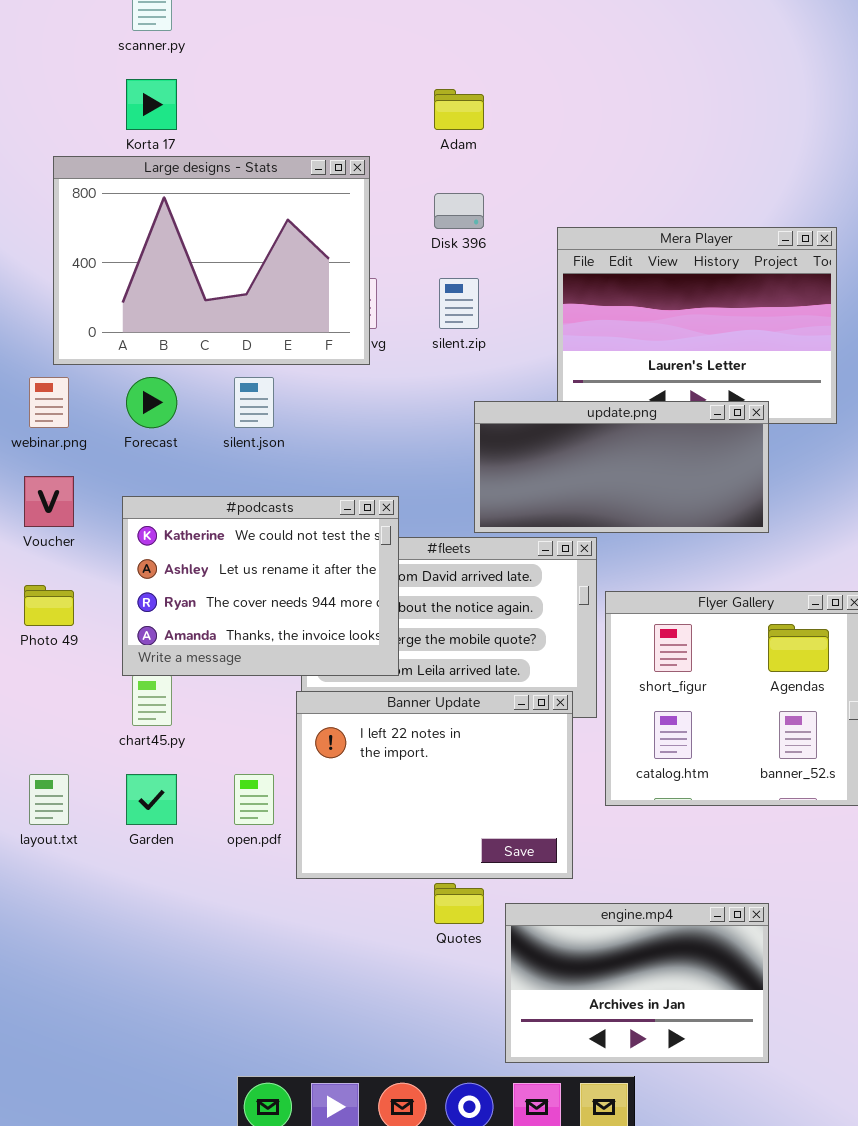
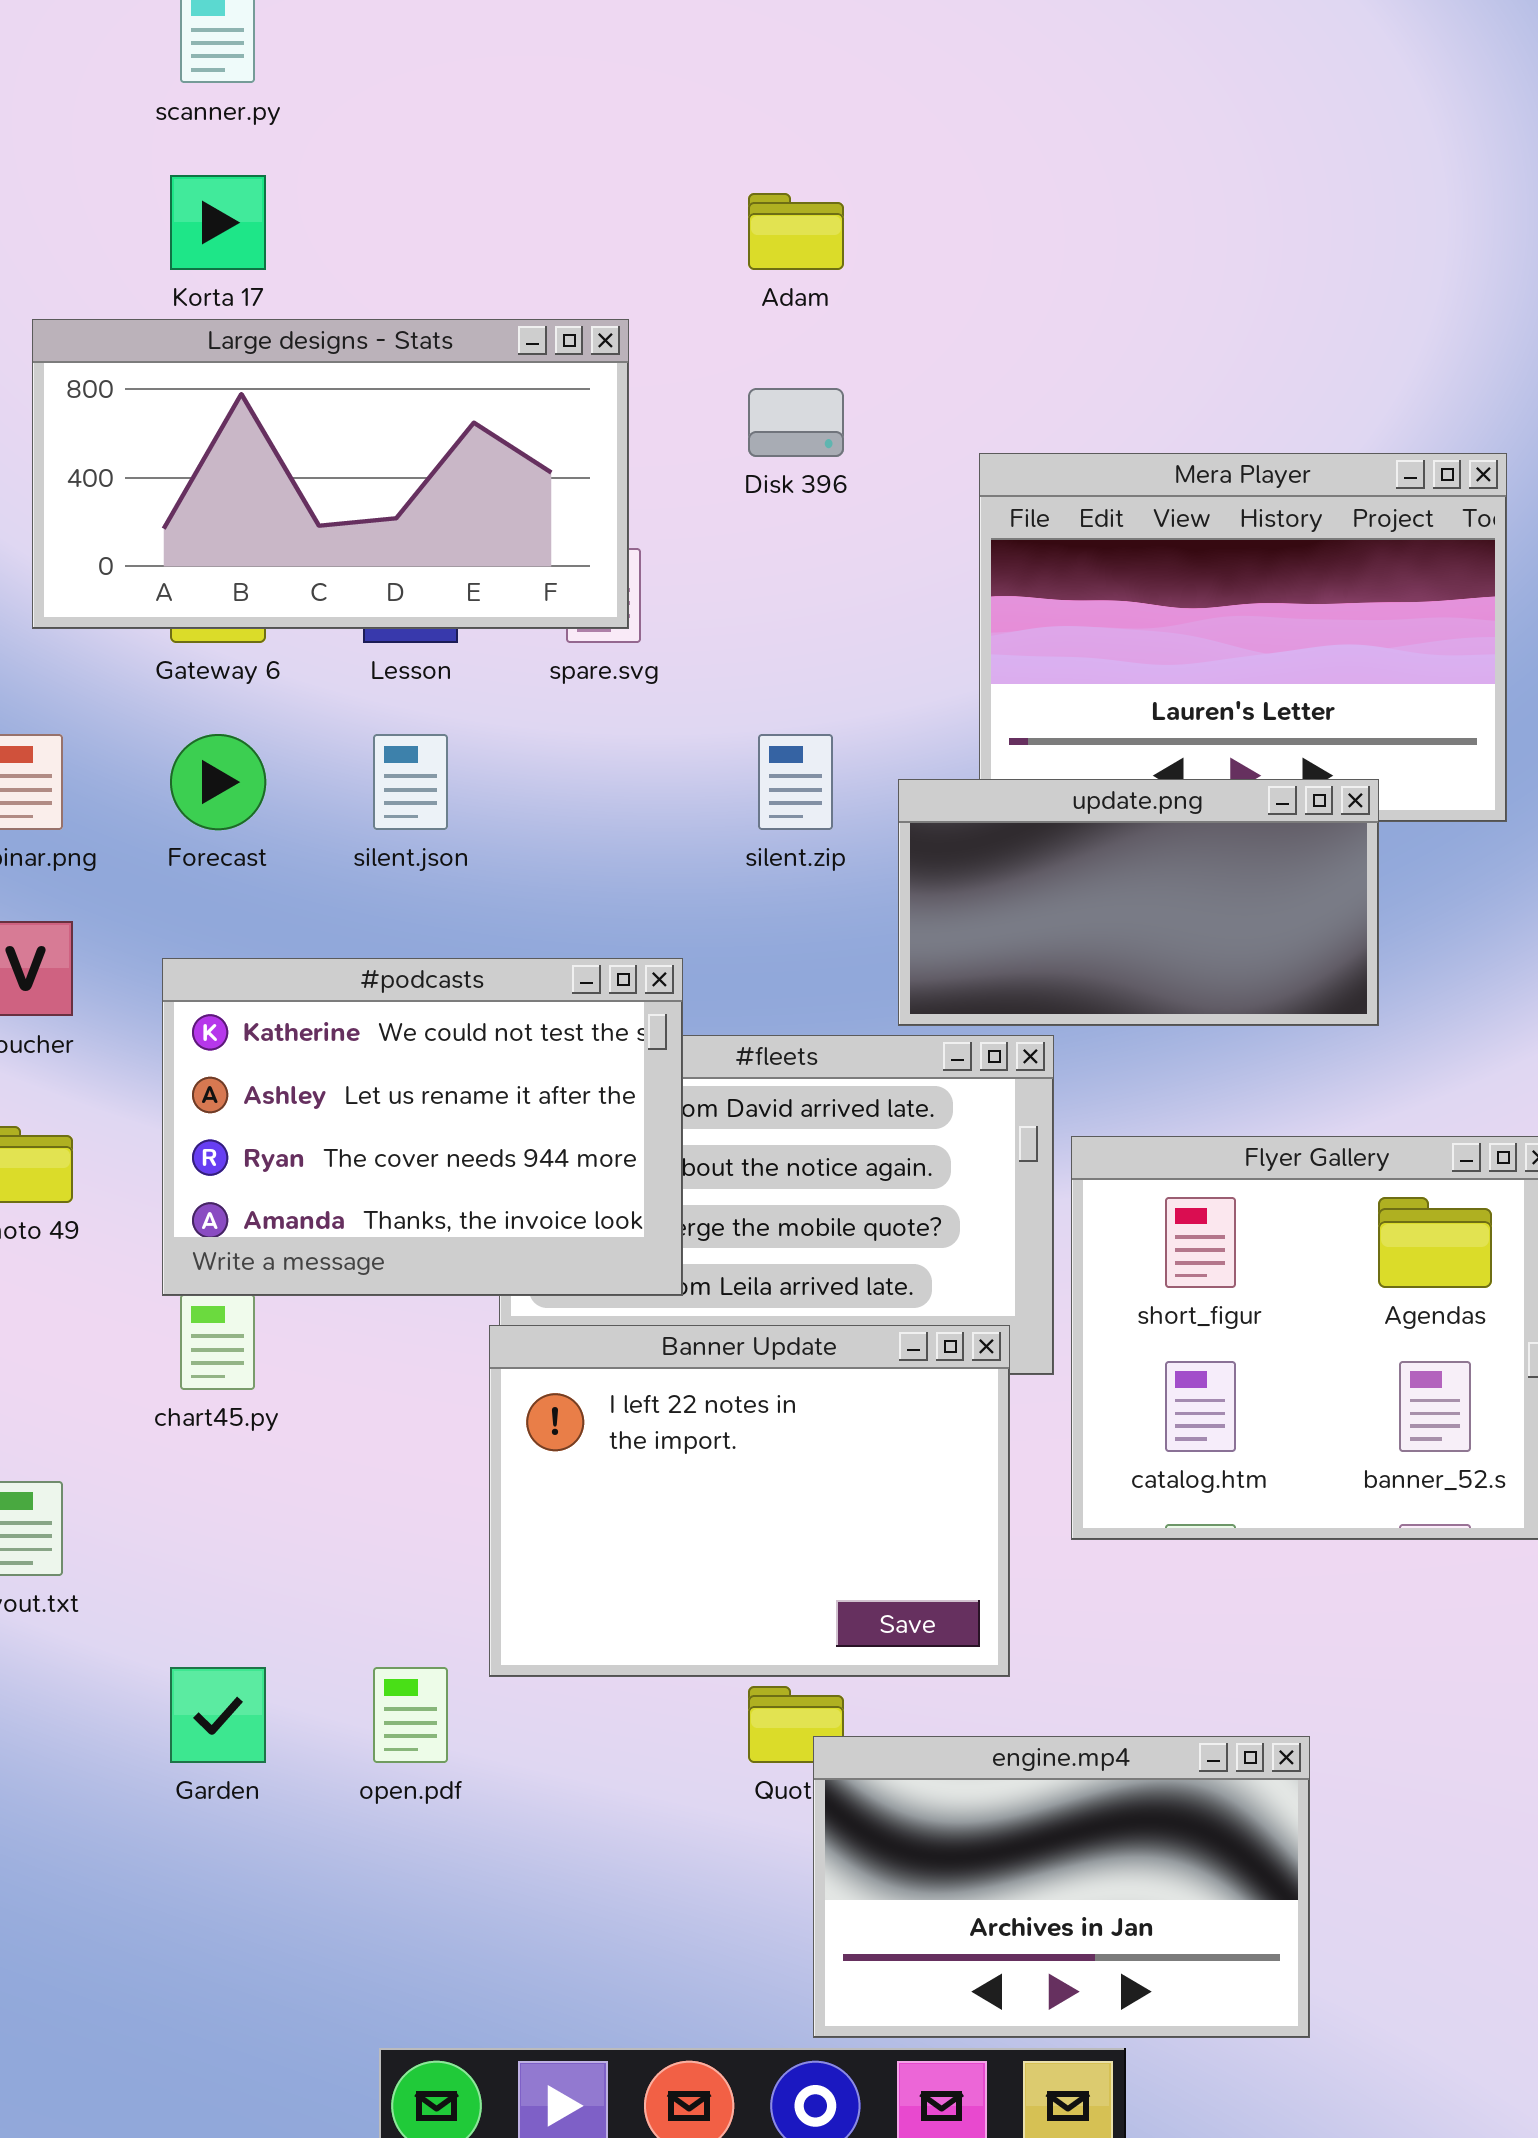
Large designs - Stats: [53,156,370,365] -> [32,319,629,629], resized
silent.zip: [439,278,479,329] -> [758,734,833,830], moved
update.png: [474,401,769,533] -> [898,779,1379,1026], resized
Garden: [126,774,177,825] -> [170,1667,266,1763], moved
open.pdf: [234,774,274,825] -> [373,1667,448,1763], moved
engine.mp4: [505,903,769,1063] -> [813,1736,1310,2038], moved

